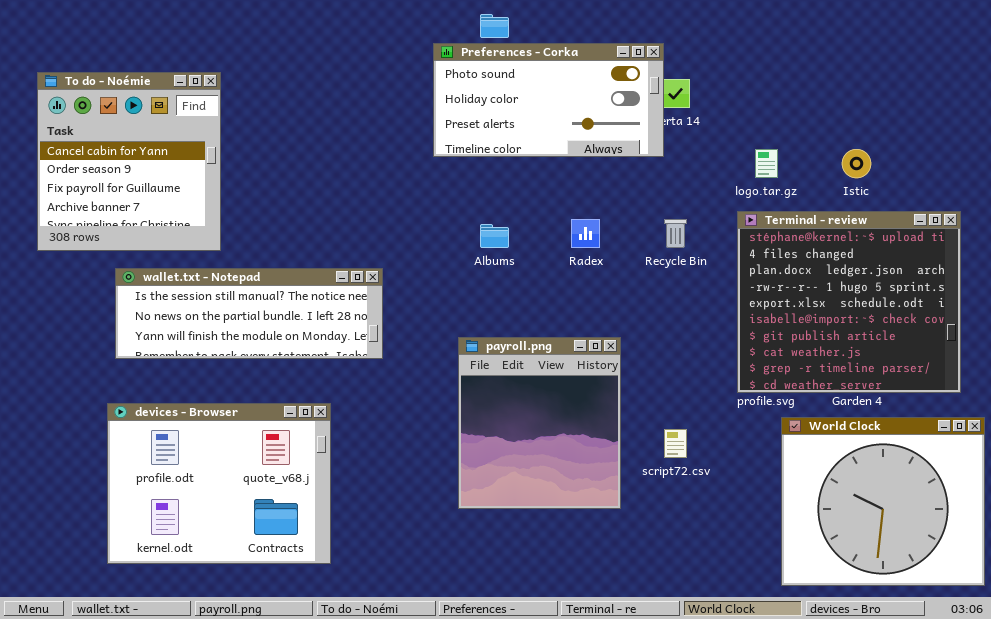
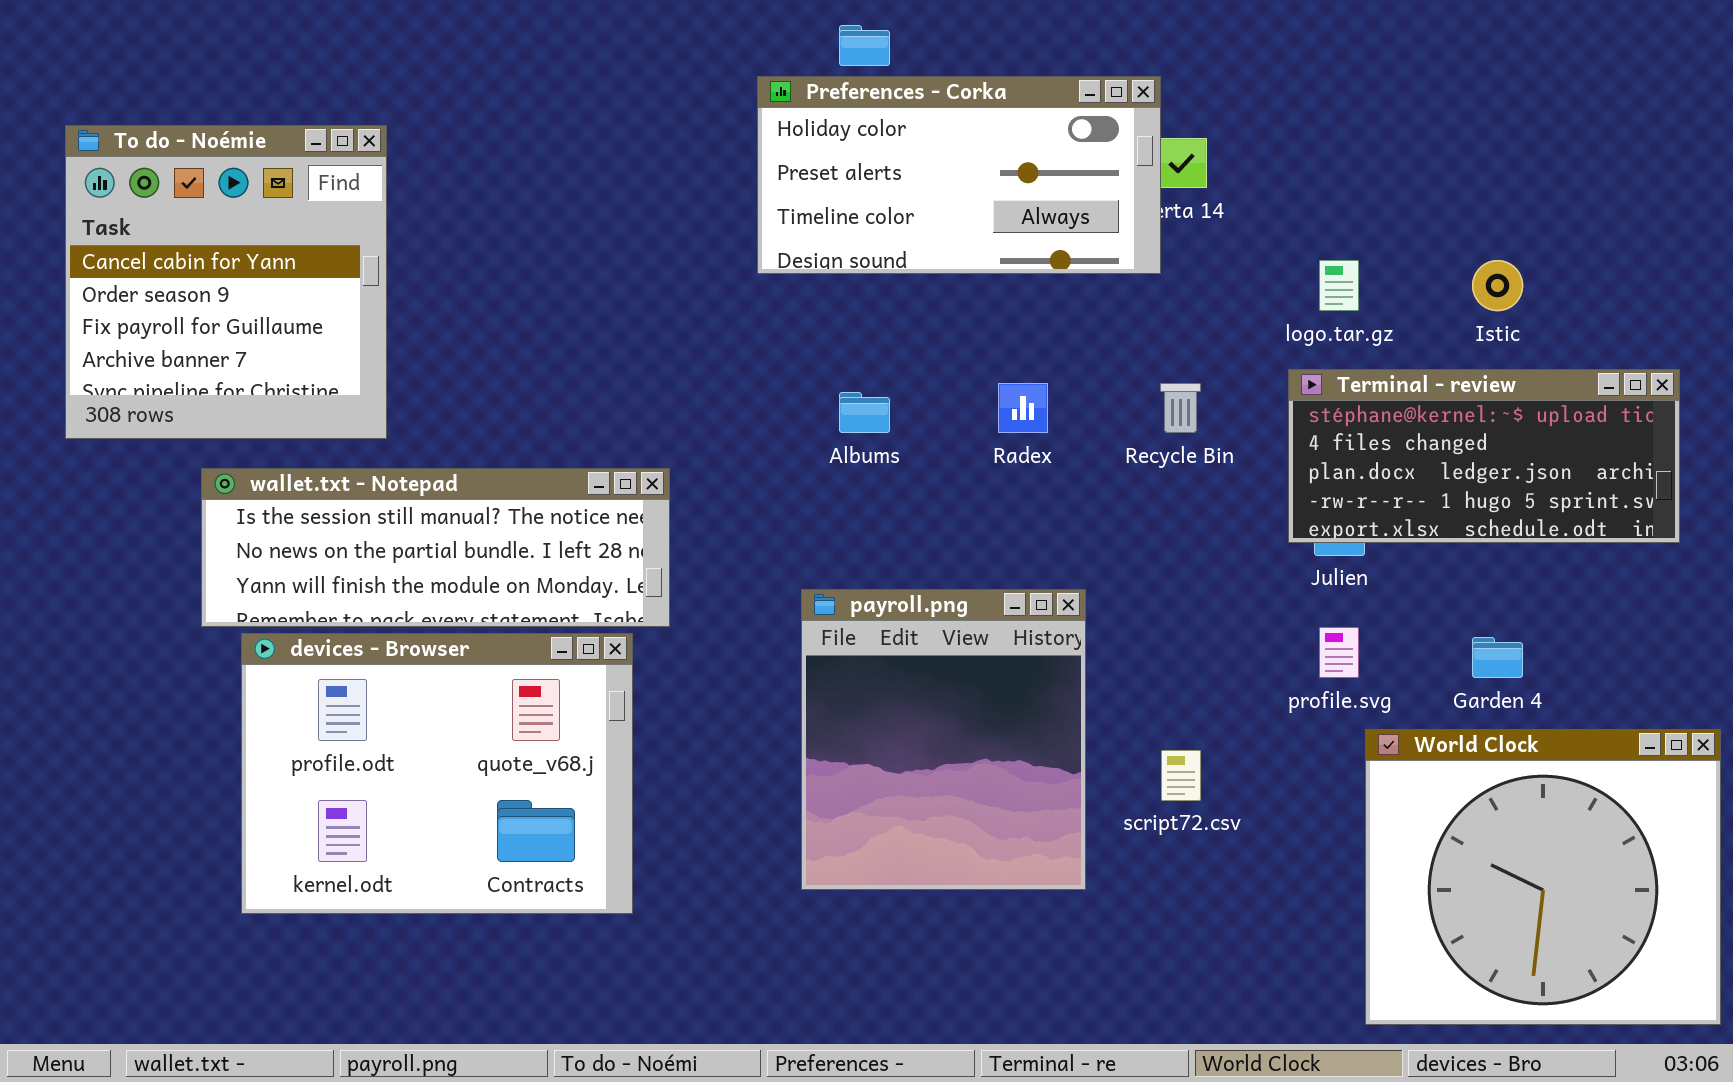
Preferences - Corka: [433,43,664,157] -> [757,76,1161,274], scrolled down 1 row
Terminal - review: [737,211,961,393] -> [1288,369,1680,543], resized
devices - Browser: [107,403,331,564] -> [241,633,633,914], moved

